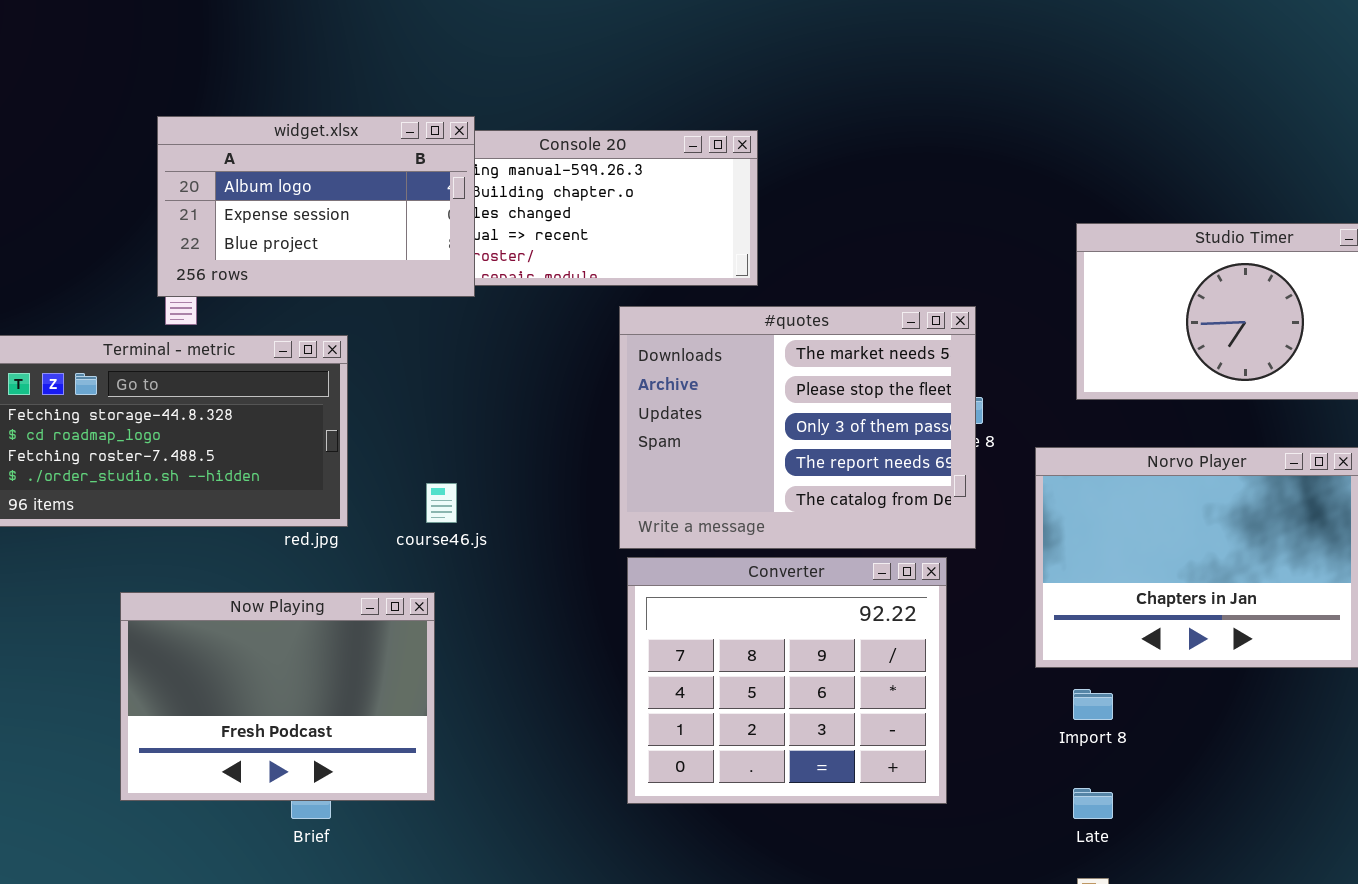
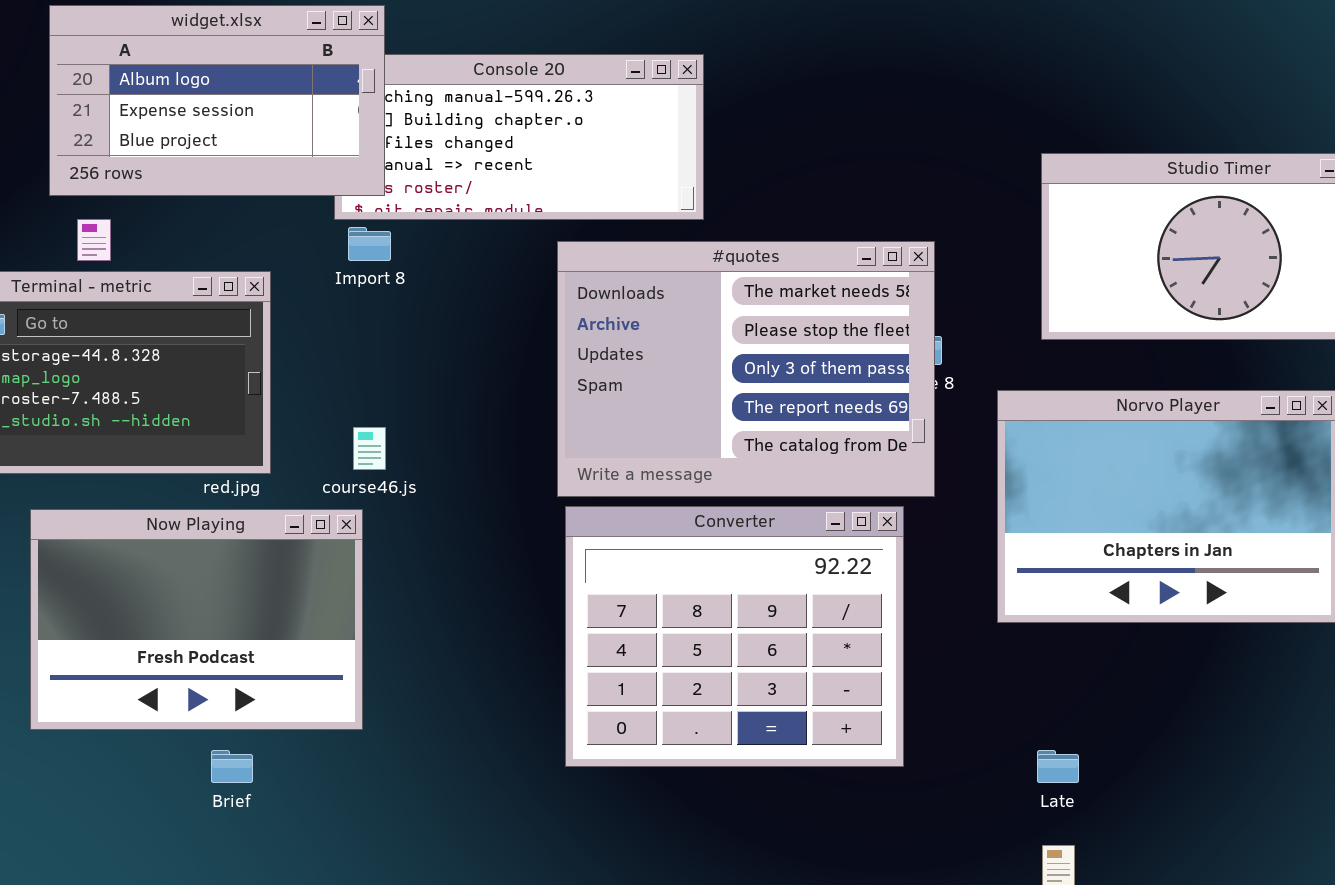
widget.xlsx: [157,116,475,297] -> [49,5,385,196], moved
Now Playing: [120,592,435,801] -> [30,509,363,730], moved
Import 8: [1073,689,1113,720] -> [348,227,391,261], moved

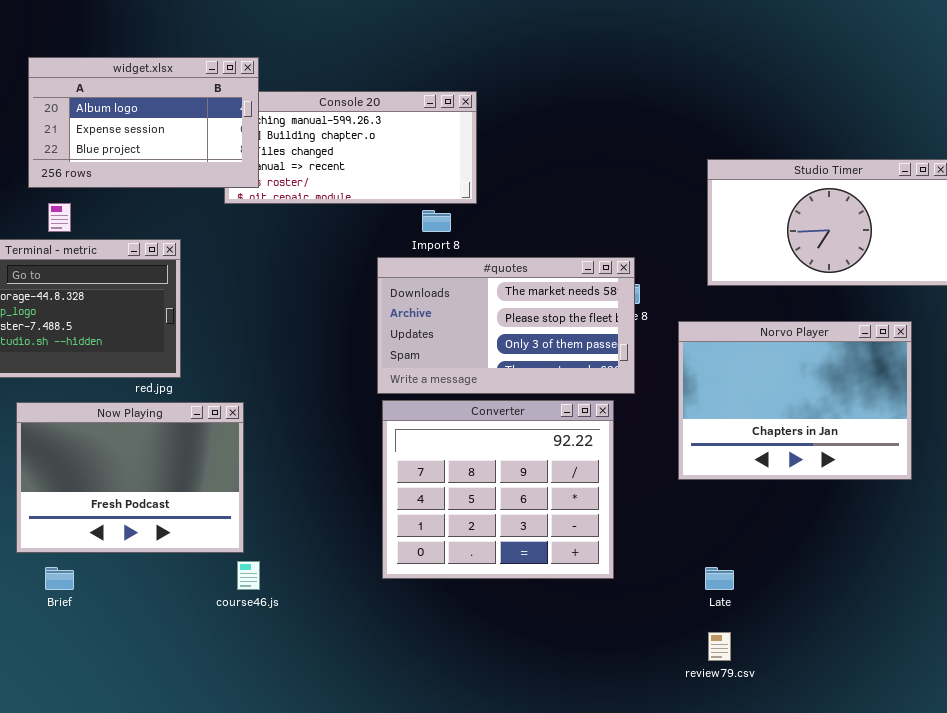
Import 8: [348,227,391,261] -> [422,210,451,232], moved
#quotes: [557,241,935,497] -> [377,257,635,394], resized
course46.js: [353,427,386,470] -> [237,561,260,590], moved
Brief: [211,750,253,783] -> [45,567,74,590], moved

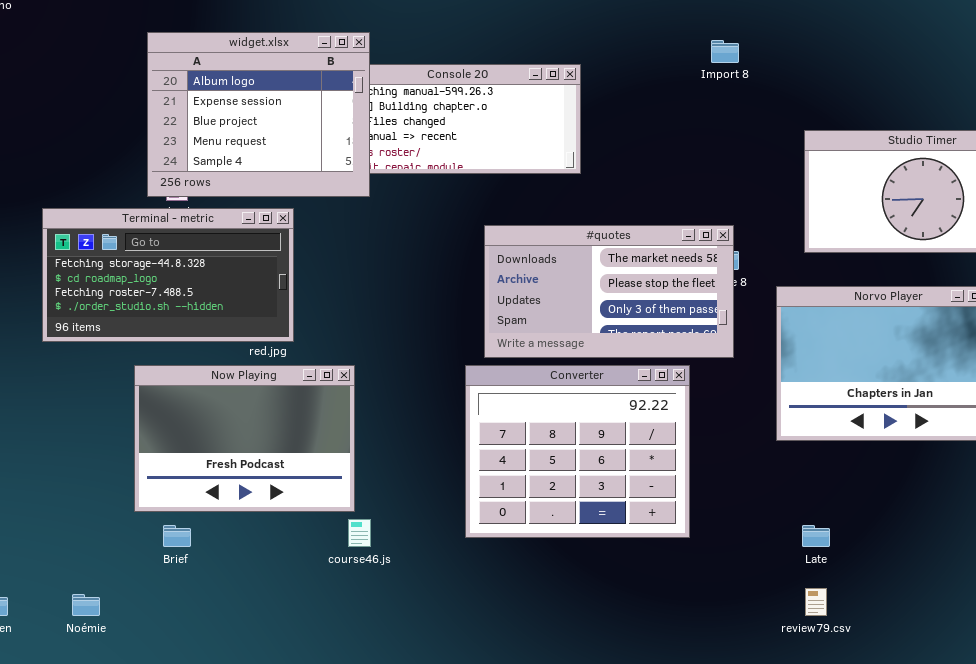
widget.xlsx: [28,57,259,188] -> [147,32,370,197], resized
Import 8: [422,210,451,232] -> [711,40,739,63], moved
Converter: [382,400,614,579] -> [465,365,690,538], moved

